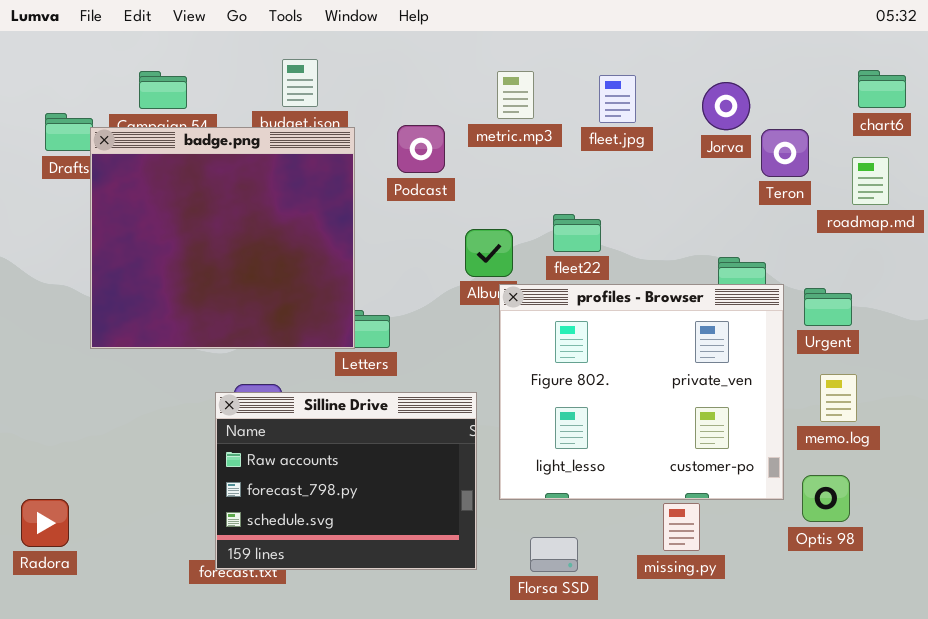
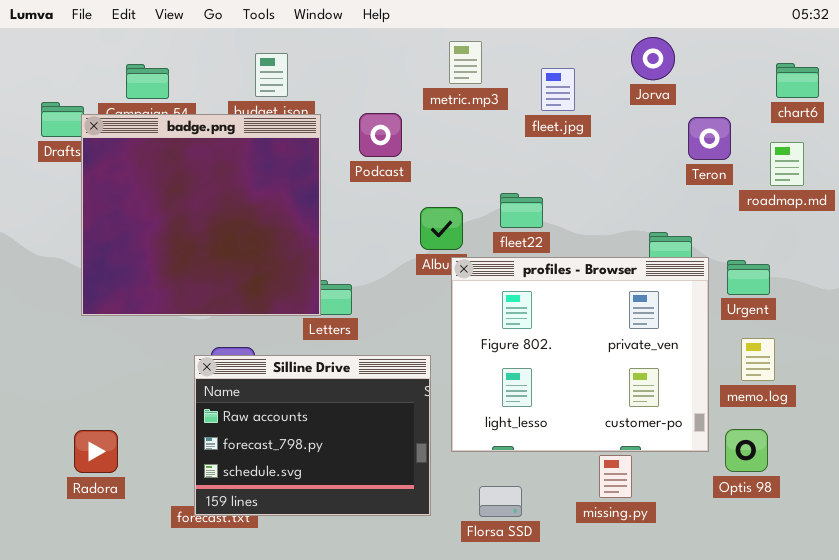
metric.mp3: [497,71,534,119] -> [449,41,482,84], moved
Jorva: [702,82,750,130] -> [631,37,675,80], moved
Radora: [21,499,69,547] -> [74,430,118,473], moved

